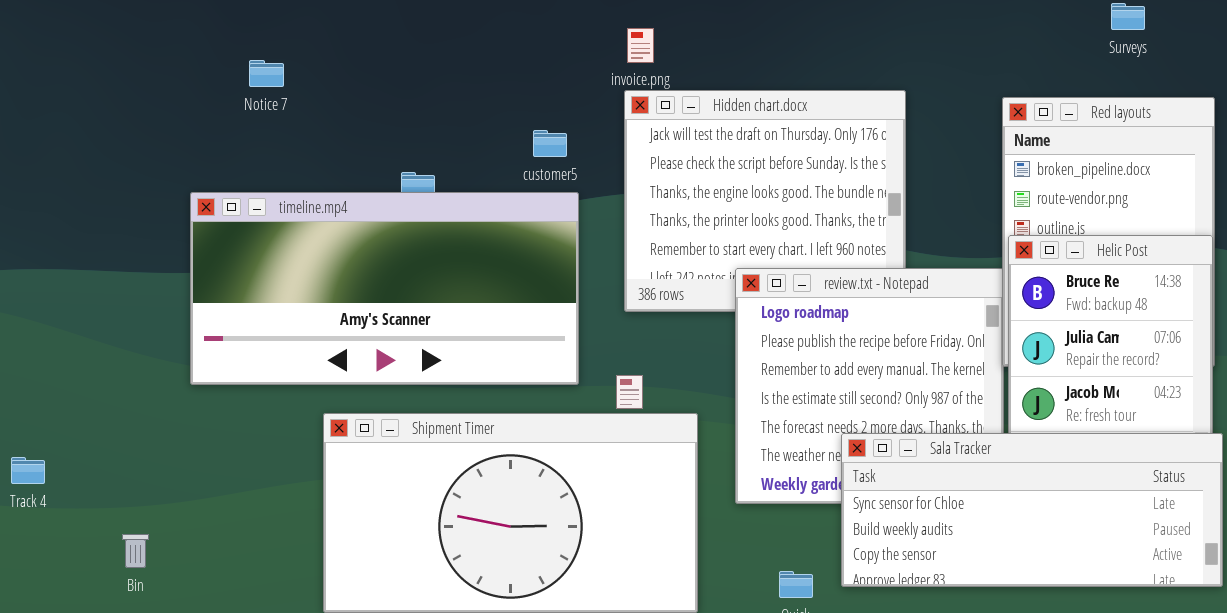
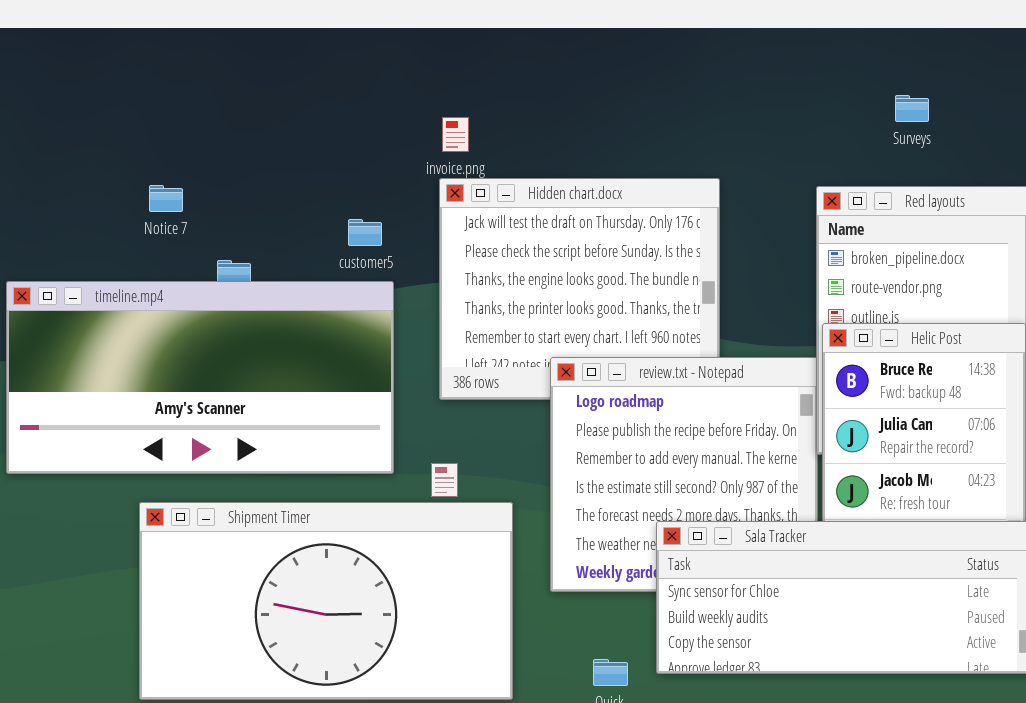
Surveys: [1111,3,1145,30] -> [895,95,929,122], moved
Notice 7: [249,60,284,87] -> [149,185,183,212], moved

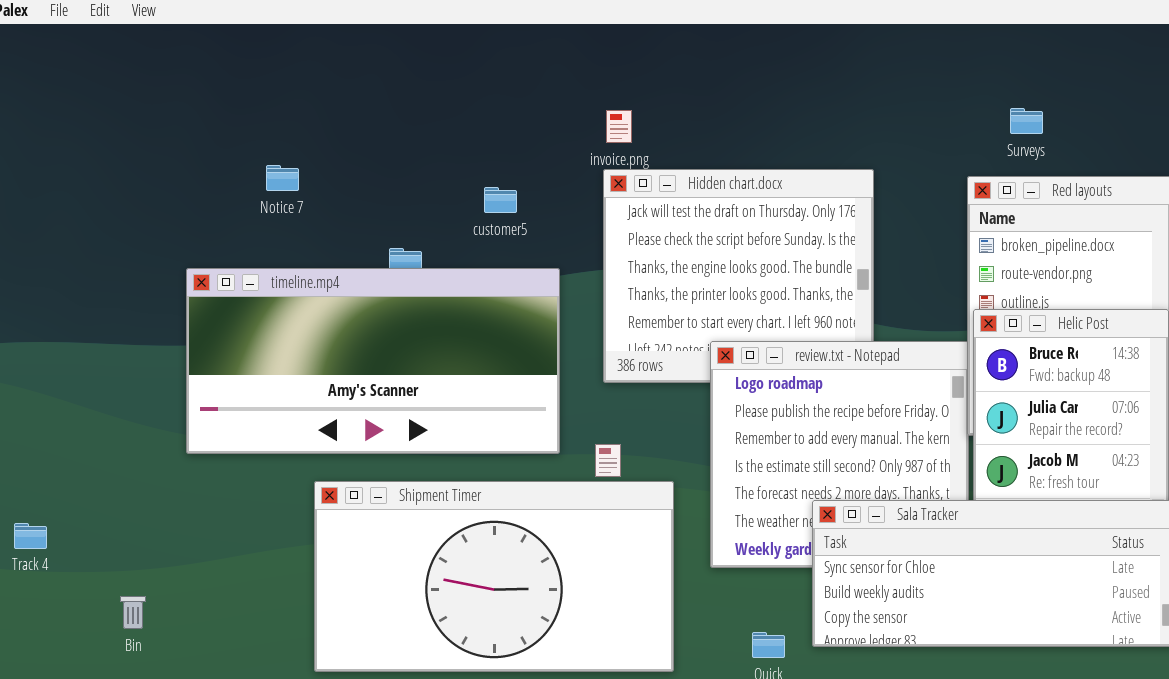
Surveys: [895,95,929,122] -> [1010,108,1043,134], moved
Notice 7: [149,185,183,212] -> [266,165,299,191], moved
customer5: [348,219,382,246] -> [484,187,517,213], moved

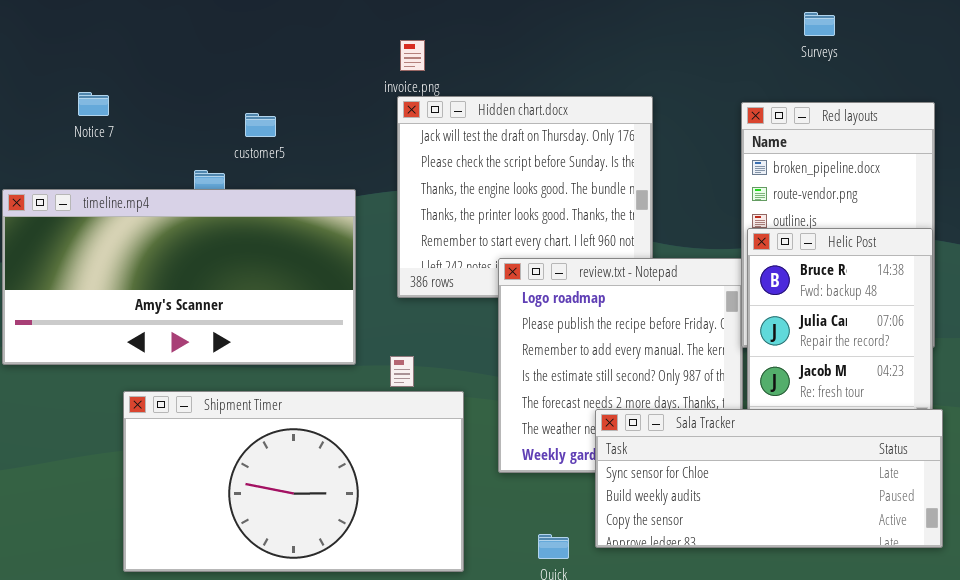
Surveys: [1010,108,1043,134] -> [804,12,835,36], moved
customer5: [484,187,517,213] -> [245,113,276,137], moved

